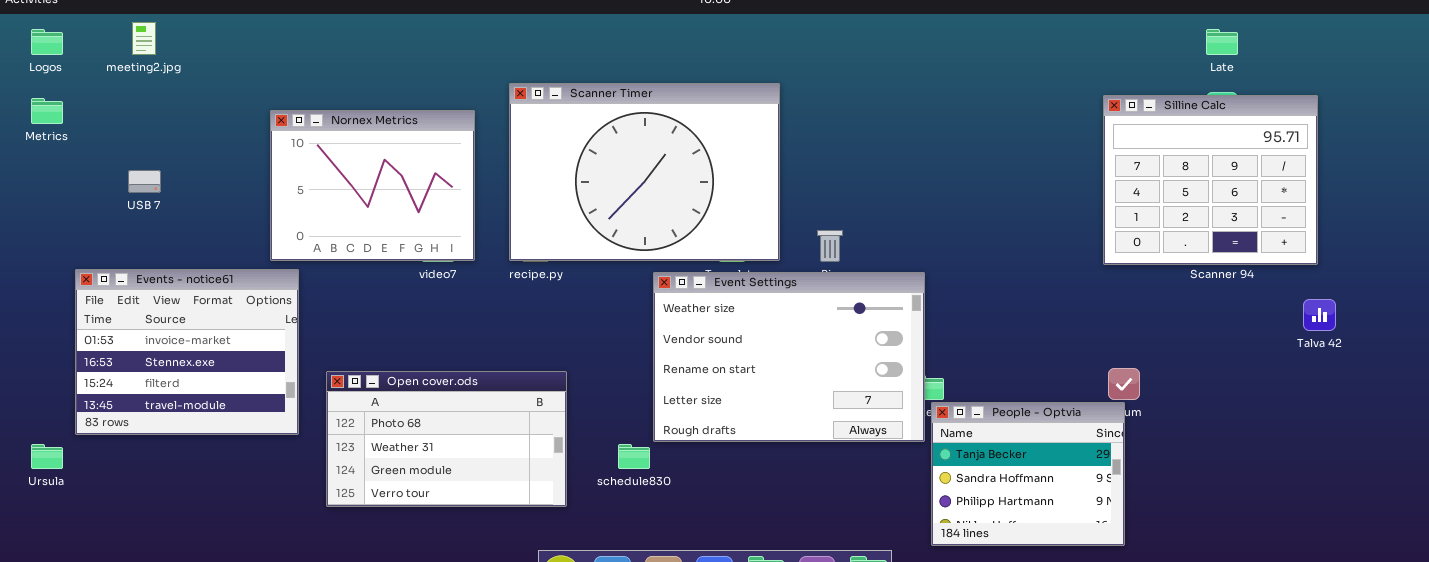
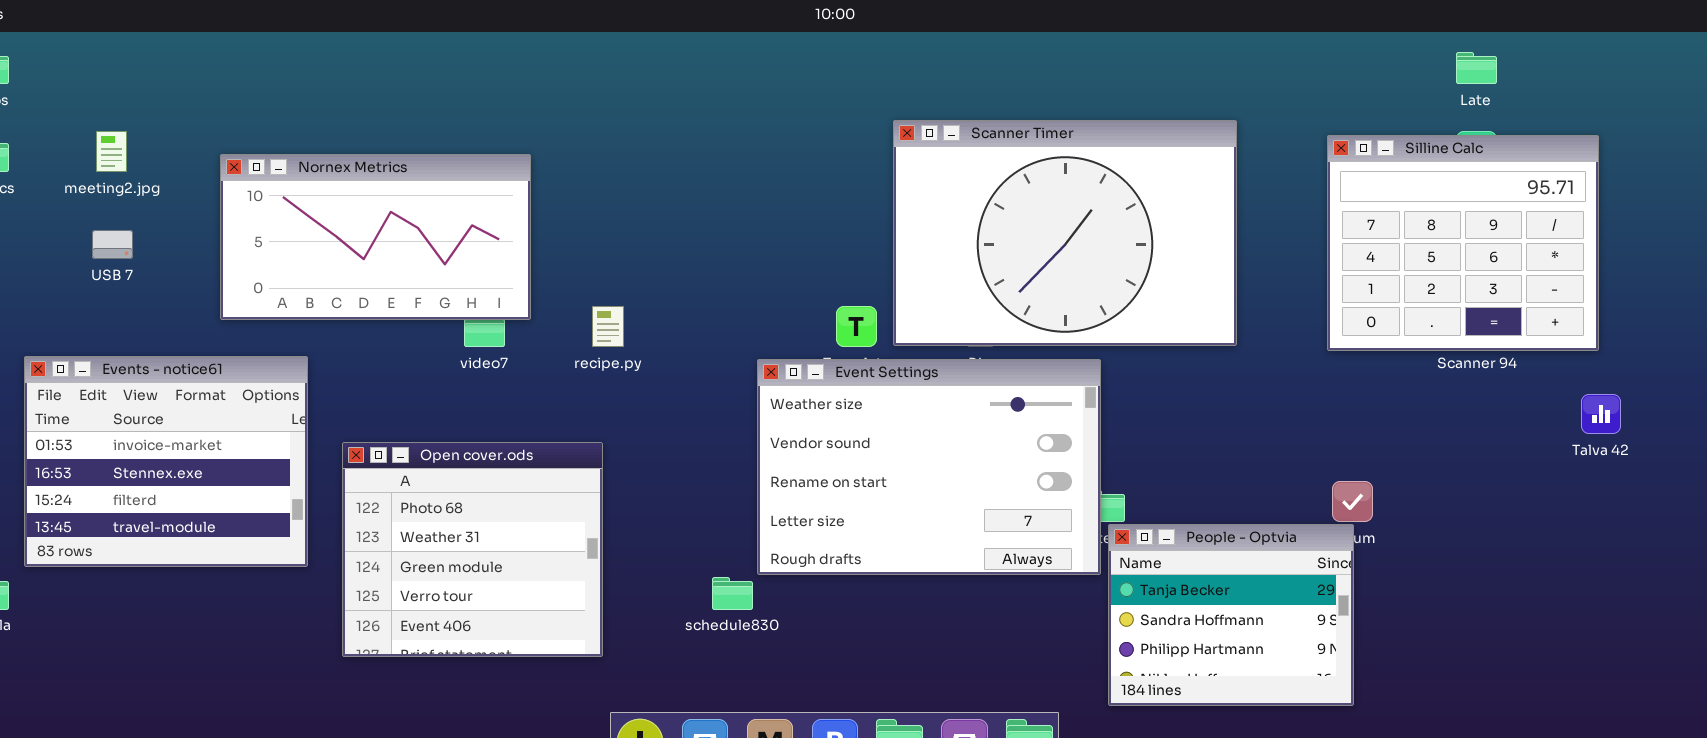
meeting2.jpg: [132,22,156,55] -> [96,131,127,172], moved
Scanner Timer: [509,83,780,261] -> [893,120,1237,346], moved
Nornex Metrics: [270,110,475,261] -> [220,154,531,320], resized
Open cover.ods: [326,371,567,507] -> [342,442,603,657], resized

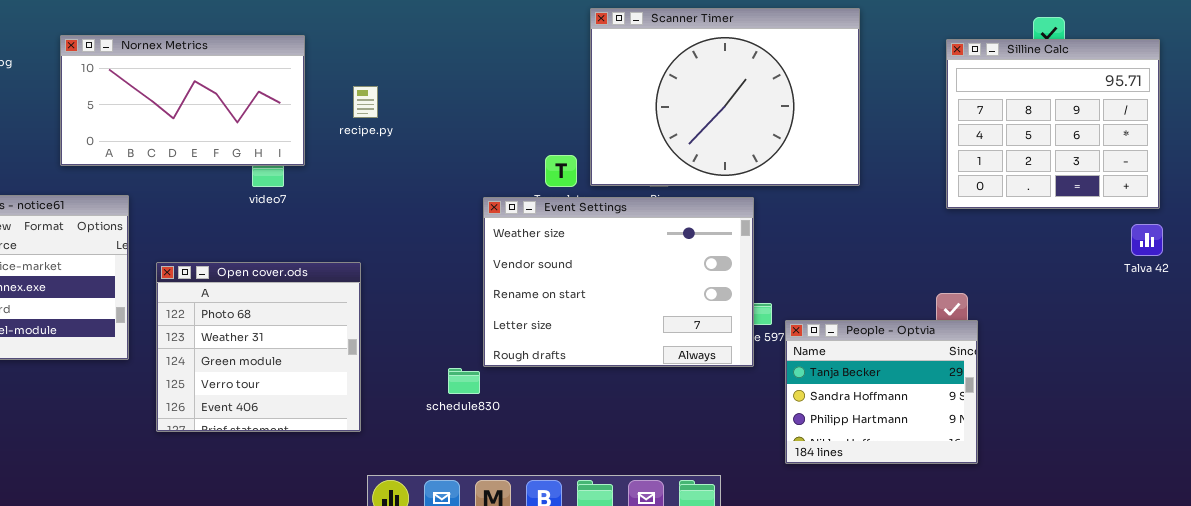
Silline Calc: [1327,135,1599,351] -> [946,39,1160,209], moved
recipe.py: [592,306,624,347] -> [353,86,378,118], moved
People - Optvia: [1108,524,1354,706] -> [785,320,978,464], moved

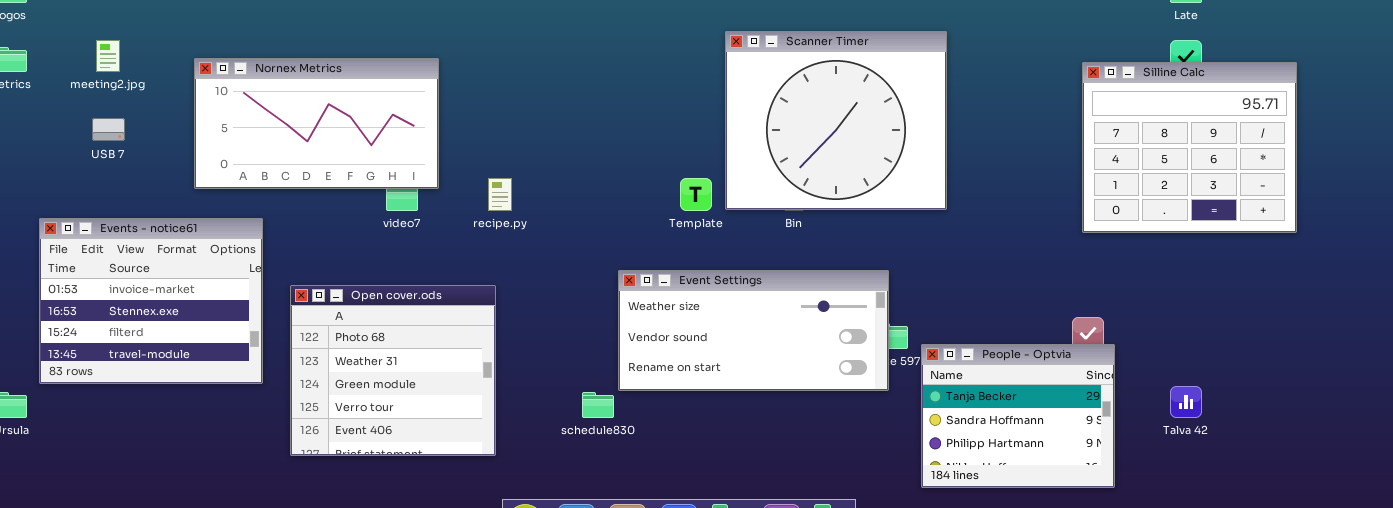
Scanner Timer: [590,8,860,186] -> [725,31,947,210], resized
recipe.py: [353,86,378,118] -> [488,178,512,211], moved
Event Settings: [483,197,754,367] -> [618,270,889,391], resized
Talva 42: [1131,224,1163,256] -> [1170,386,1202,418], moved

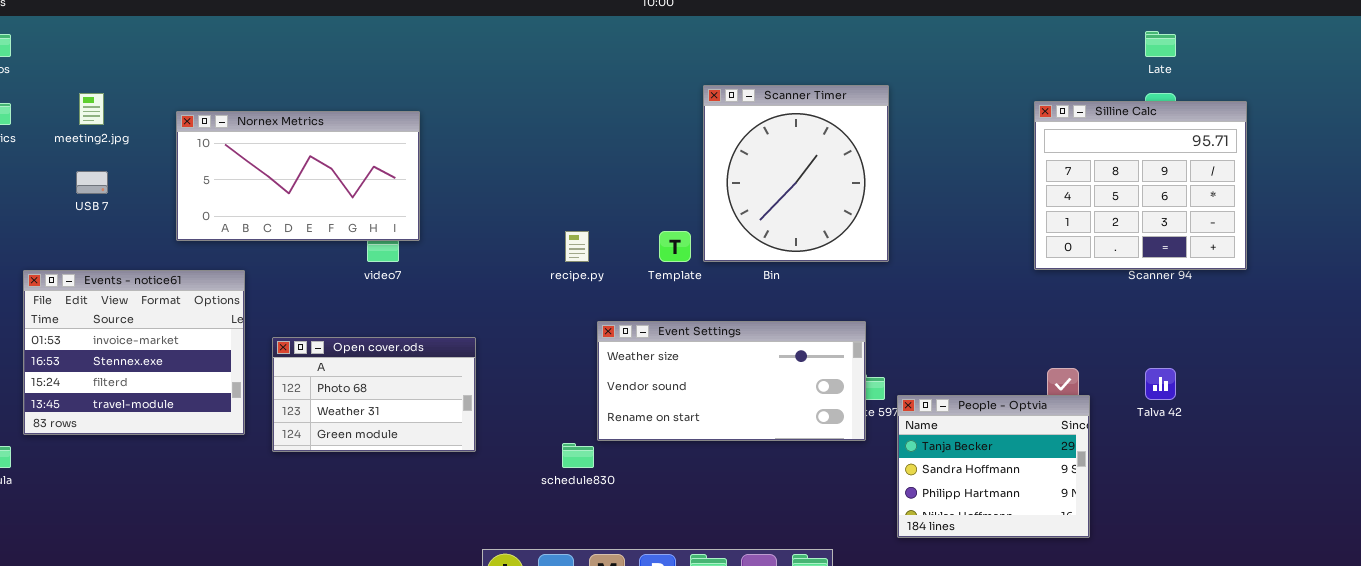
Scanner Timer: [725,31,947,210] -> [703,85,889,262], resized
Silline Calc: [1082,62,1297,233] -> [1034,101,1247,270], moved
recipe.py: [488,178,512,211] -> [565,231,589,262], moved
Open cover.ods: [290,285,496,456] -> [272,337,476,452], resized
Talva 42: [1170,386,1202,418] -> [1145,368,1176,400], moved

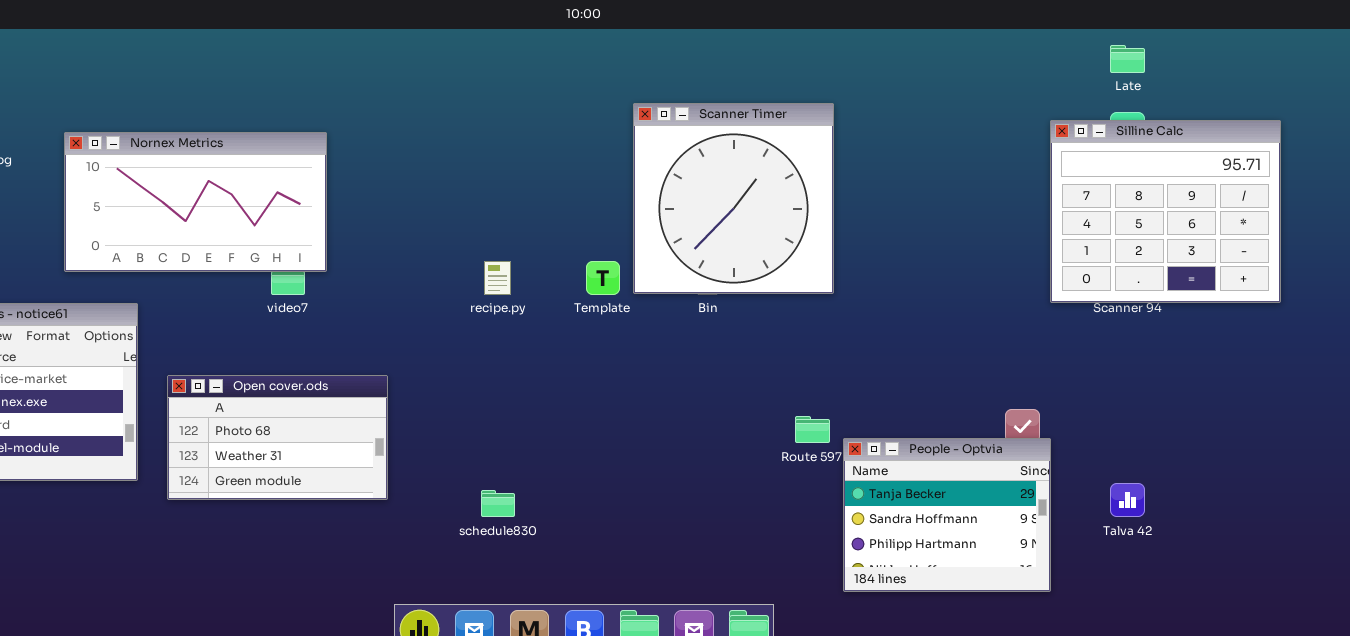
Silline Calc: [1034,101,1247,270] -> [1050,120,1281,303], moved
Event Settings: [597,321,866,441] -> none, closed
Talva 42: [1145,368,1176,400] -> [1110,483,1145,517], moved

